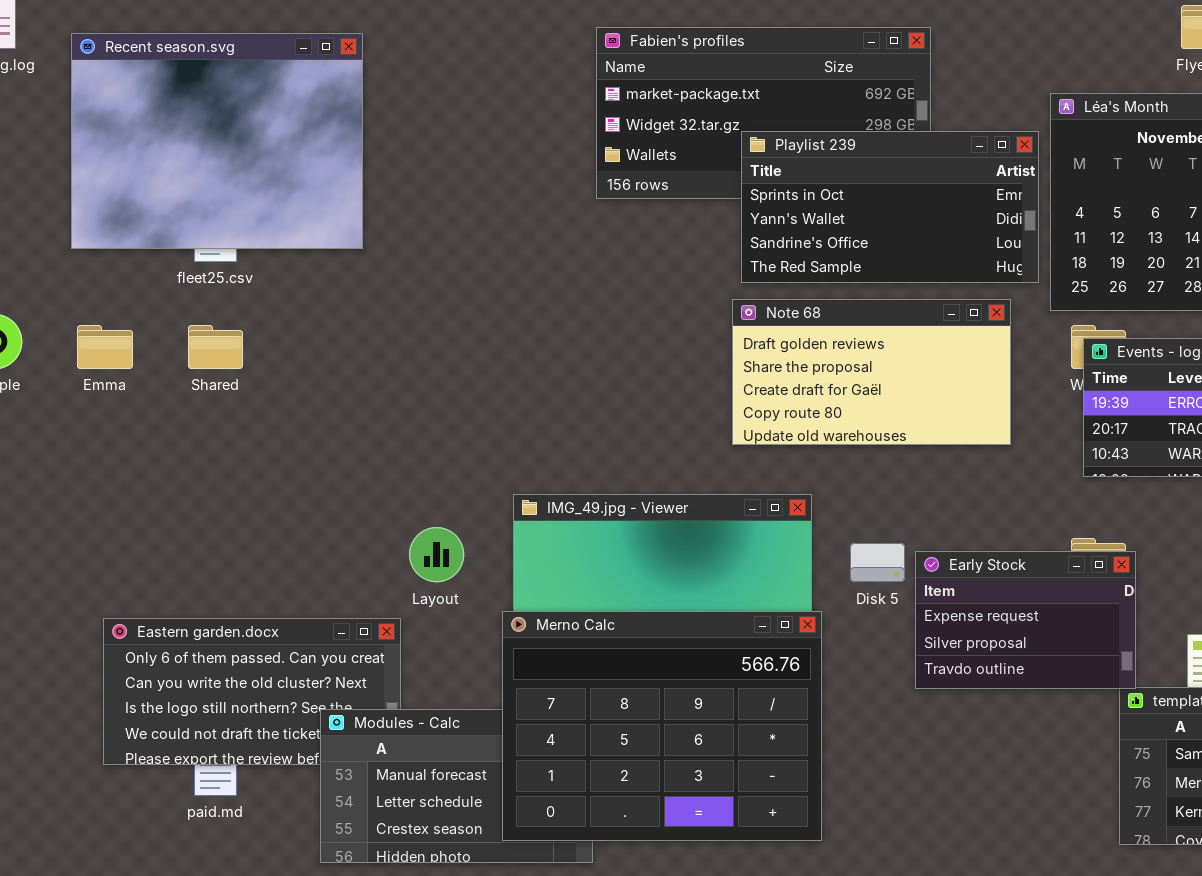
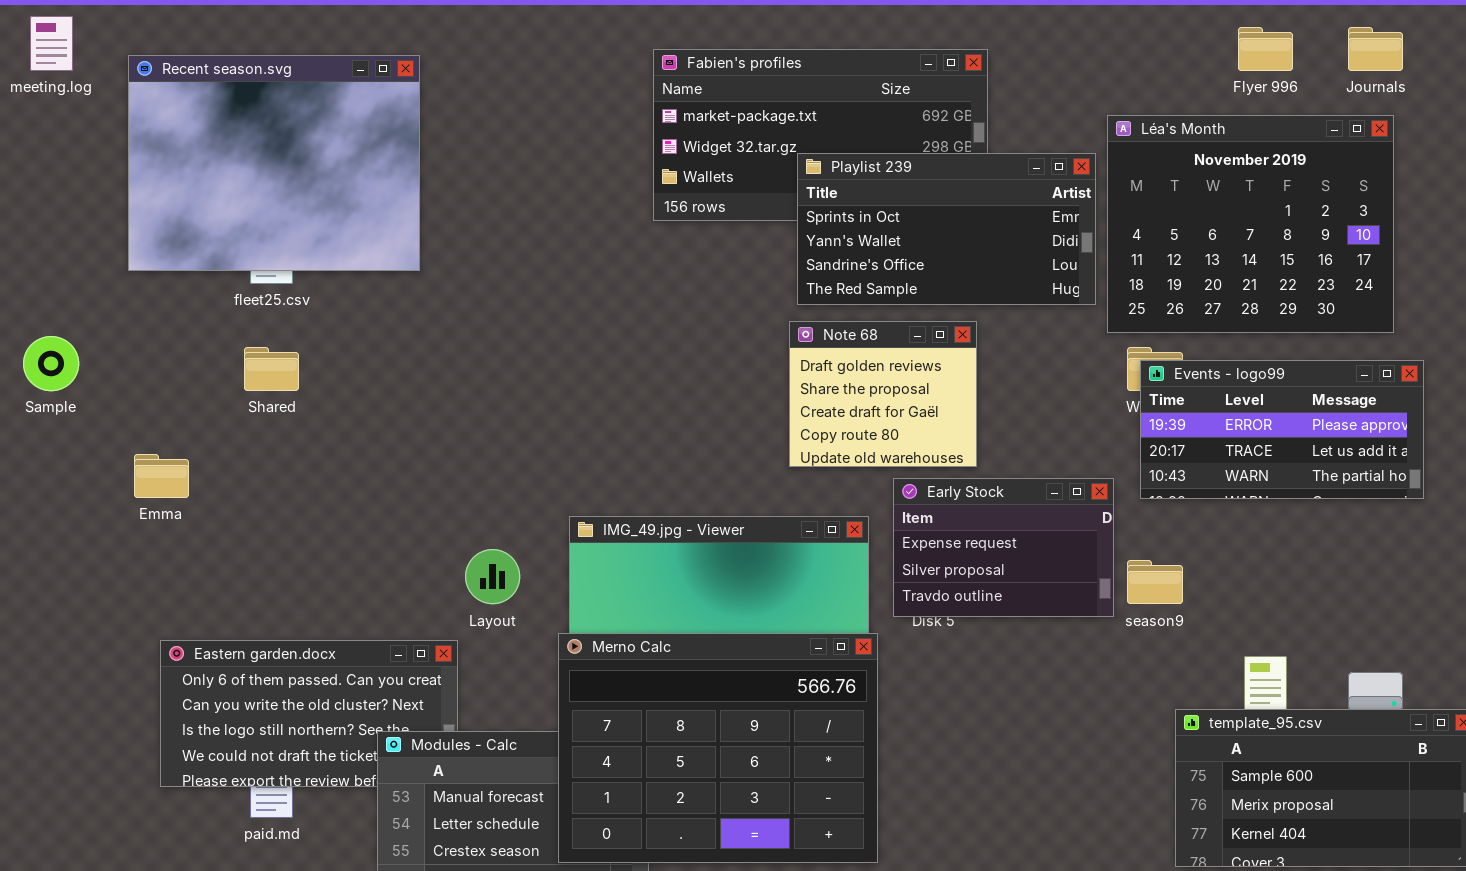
Note 68: [732,299,1011,445] -> [789,321,977,467], resized
Emma: [77,325,133,369] -> [134,454,189,498], moved
Early Stock: [915,551,1136,689] -> [893,478,1114,617], moved

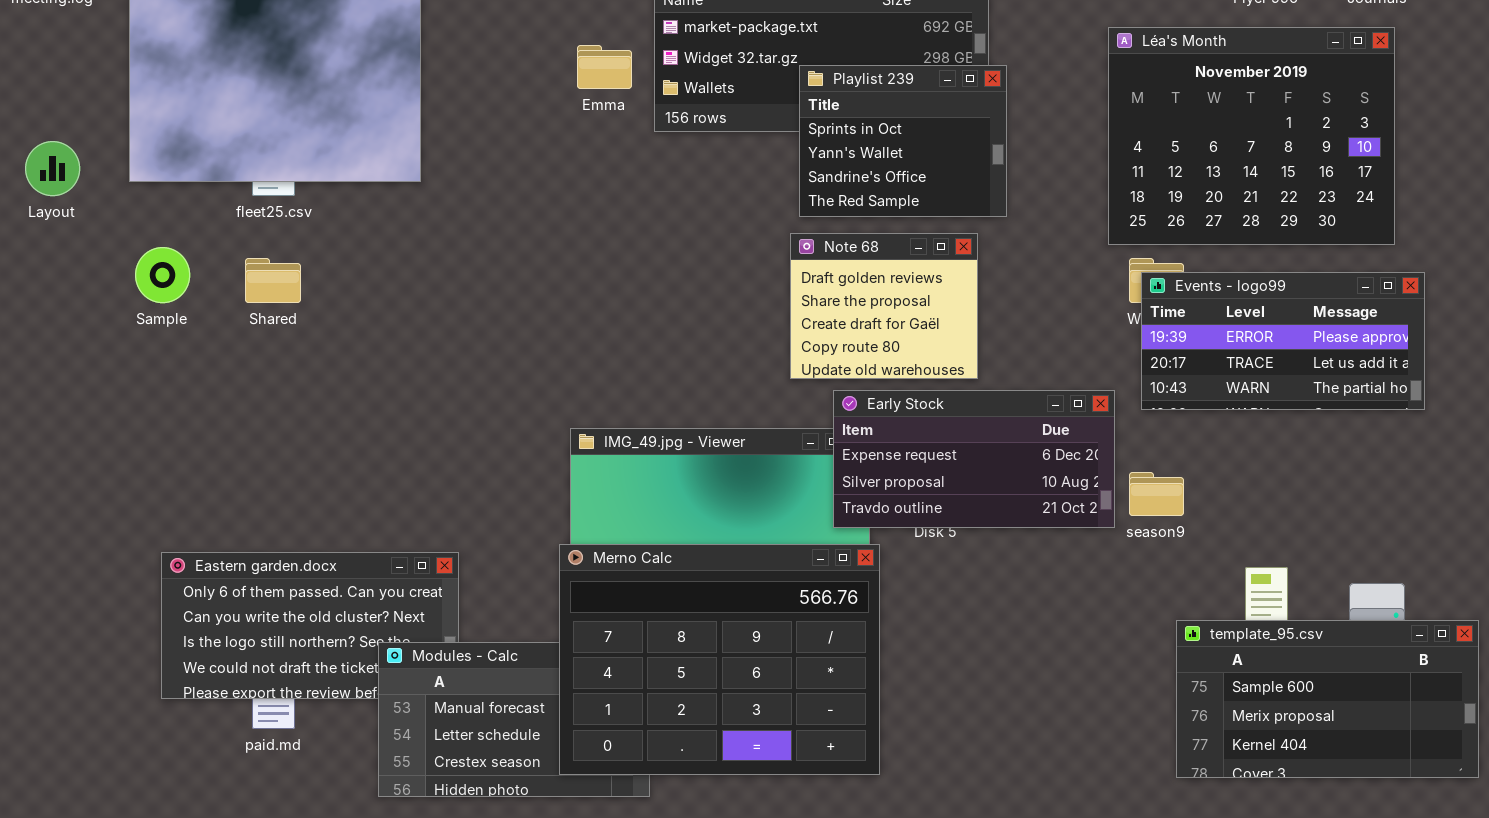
Playlist 239: [797,153,1096,305] -> [799,65,1007,217], resized
Sample: [23,336,79,391] -> [135,247,190,303], moved
Emma: [134,454,189,498] -> [577,45,632,89], moved
Early Stock: [893,478,1114,617] -> [833,390,1115,528], resized
Layout: [465,549,520,604] -> [25,141,80,196], moved

